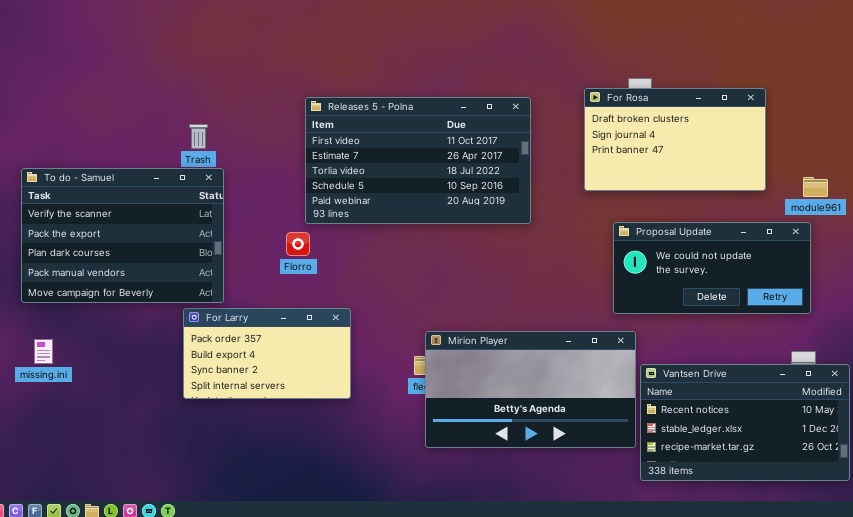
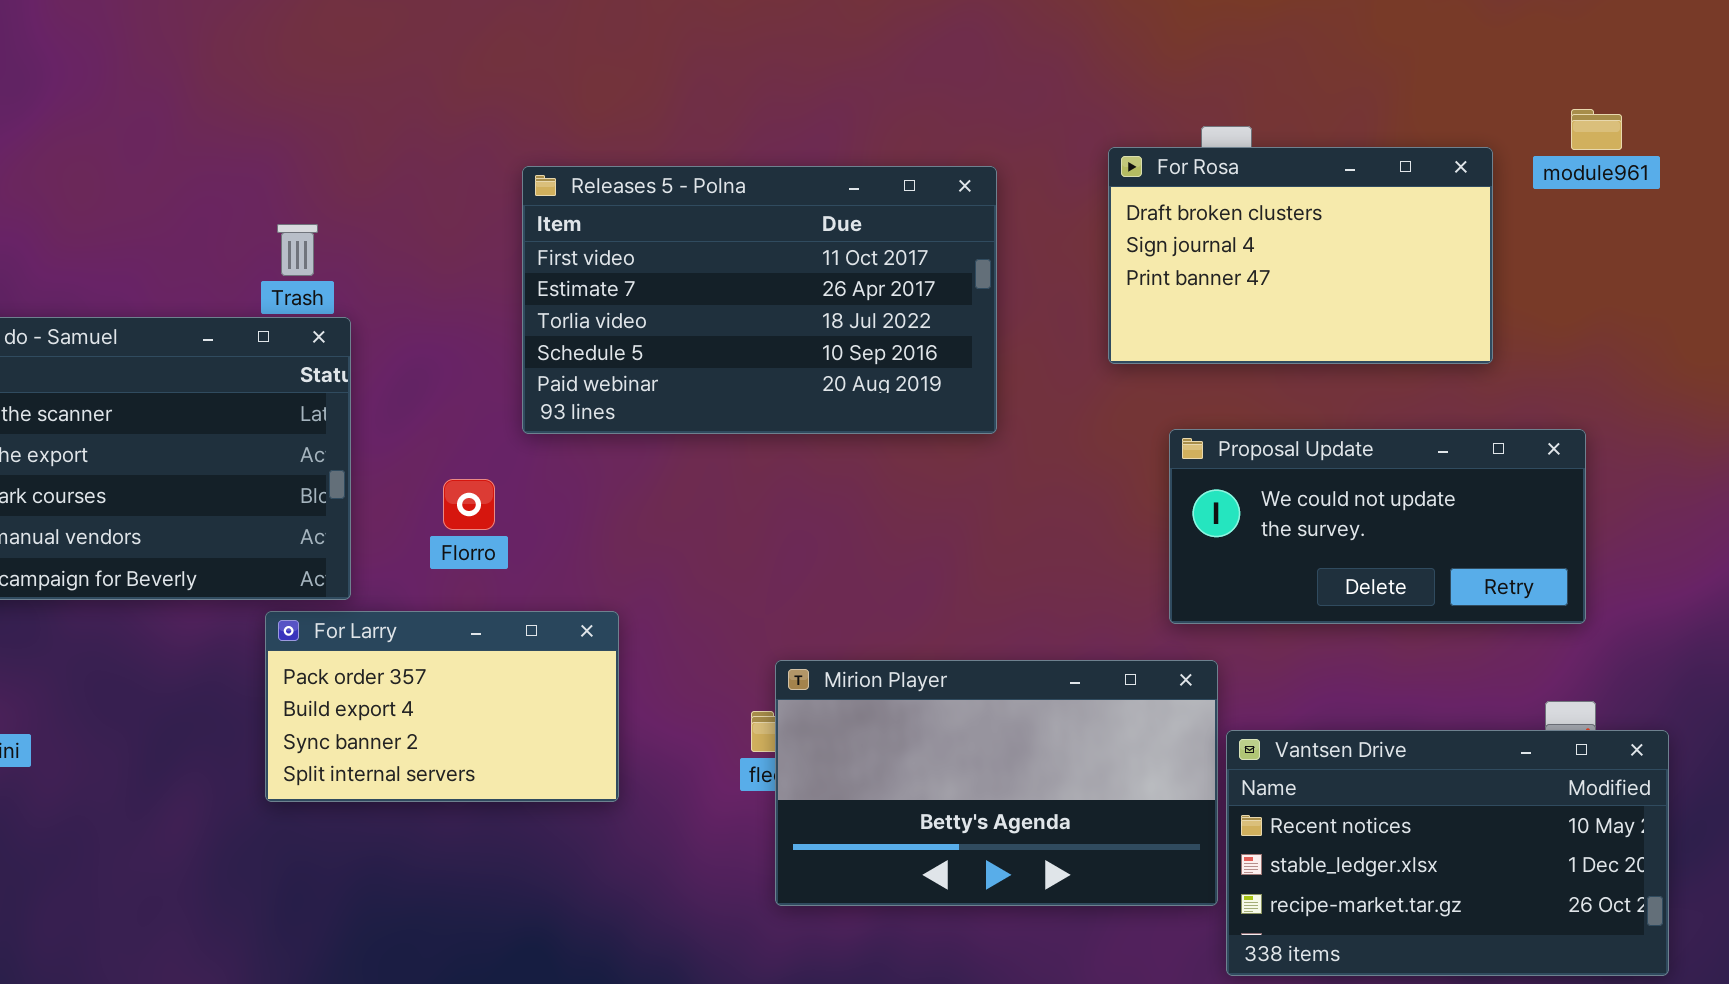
module961: [803,177,828,197] -> [1571,109,1622,150], moved
Florro: [286,232,310,256] -> [443,479,495,530], moved

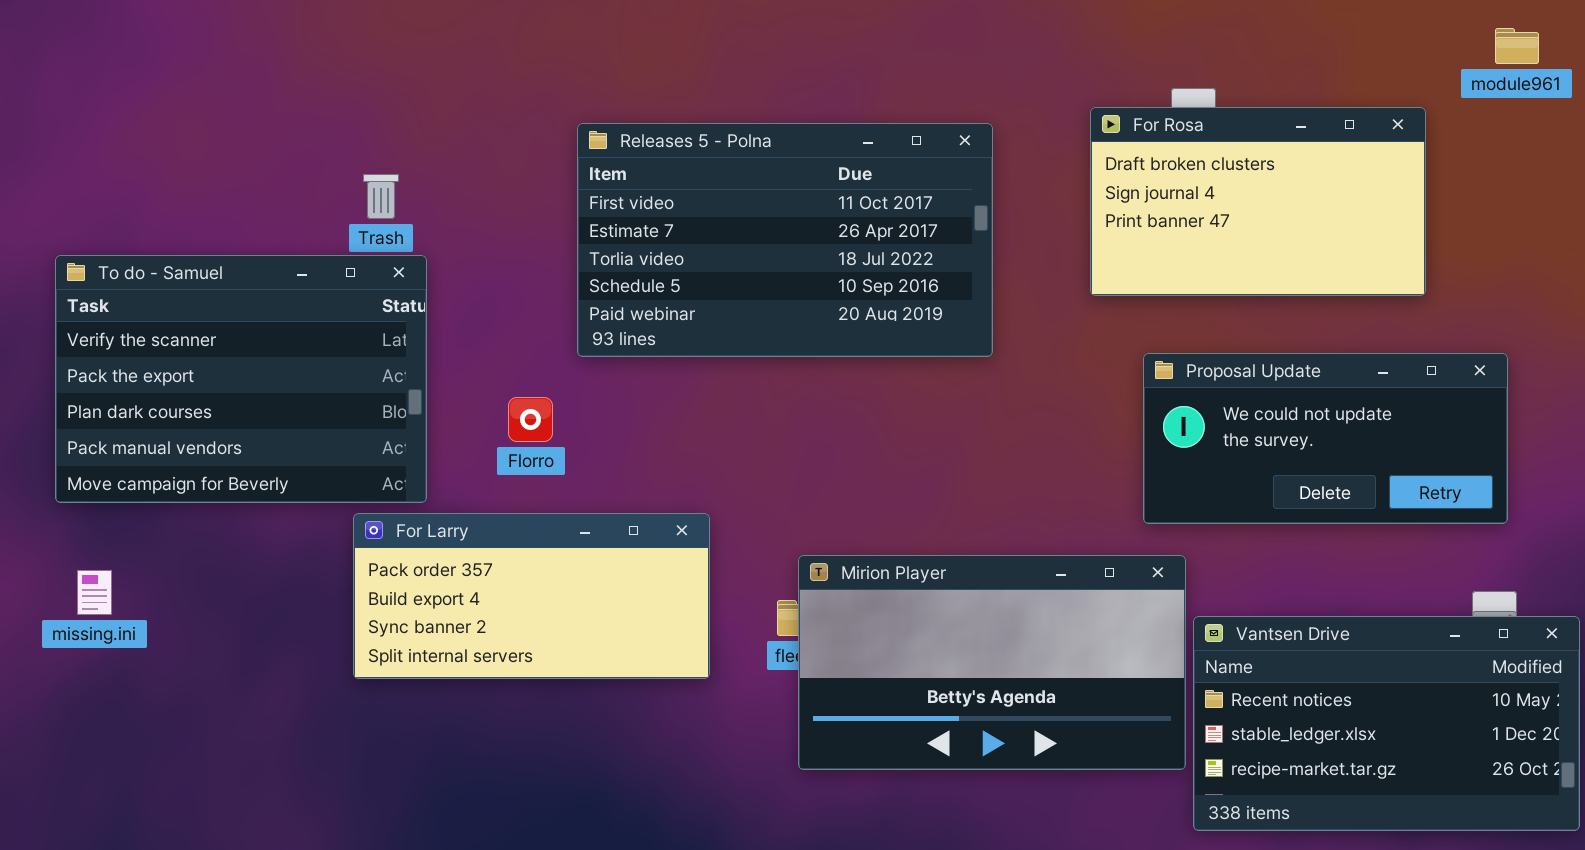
module961: [1571,109,1622,150] -> [1495,28,1539,64], moved
For Larry: [265,611,619,802] -> [353,513,710,679], resized

